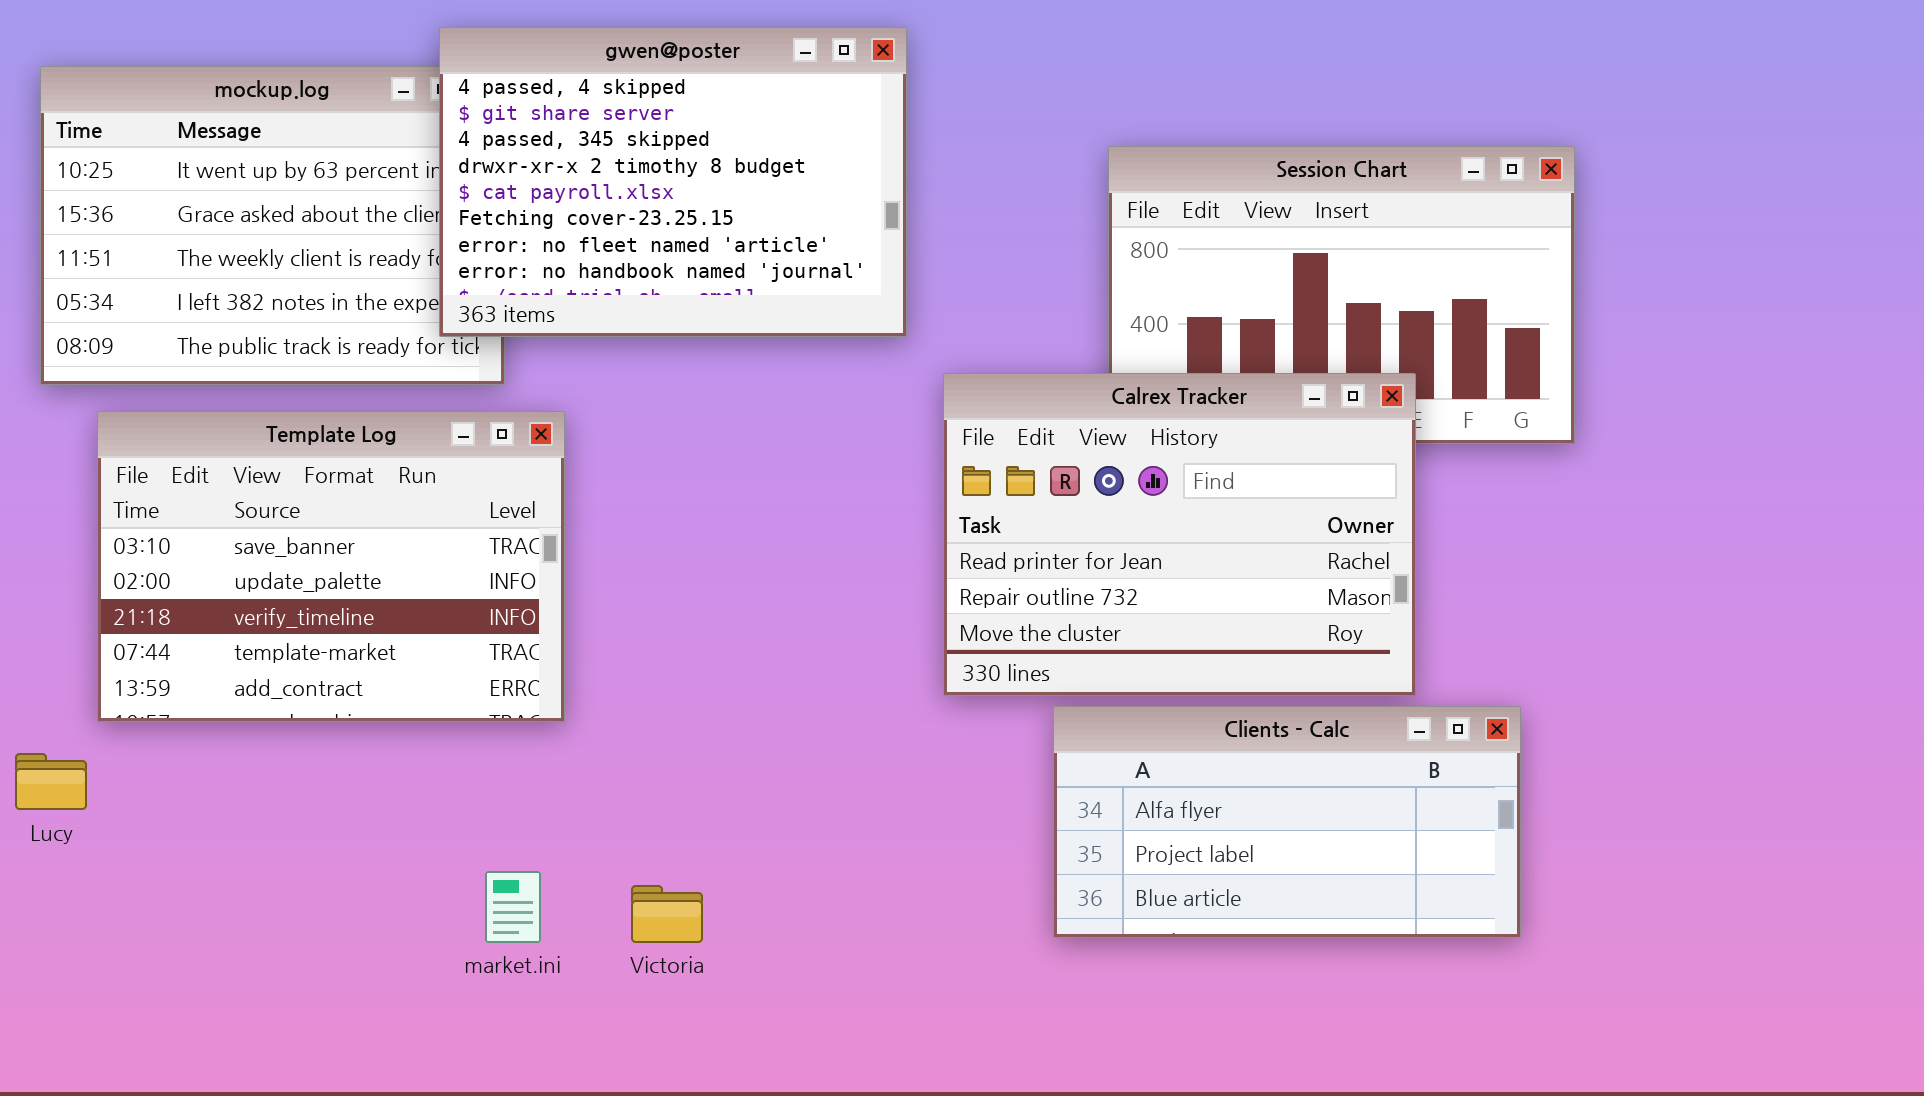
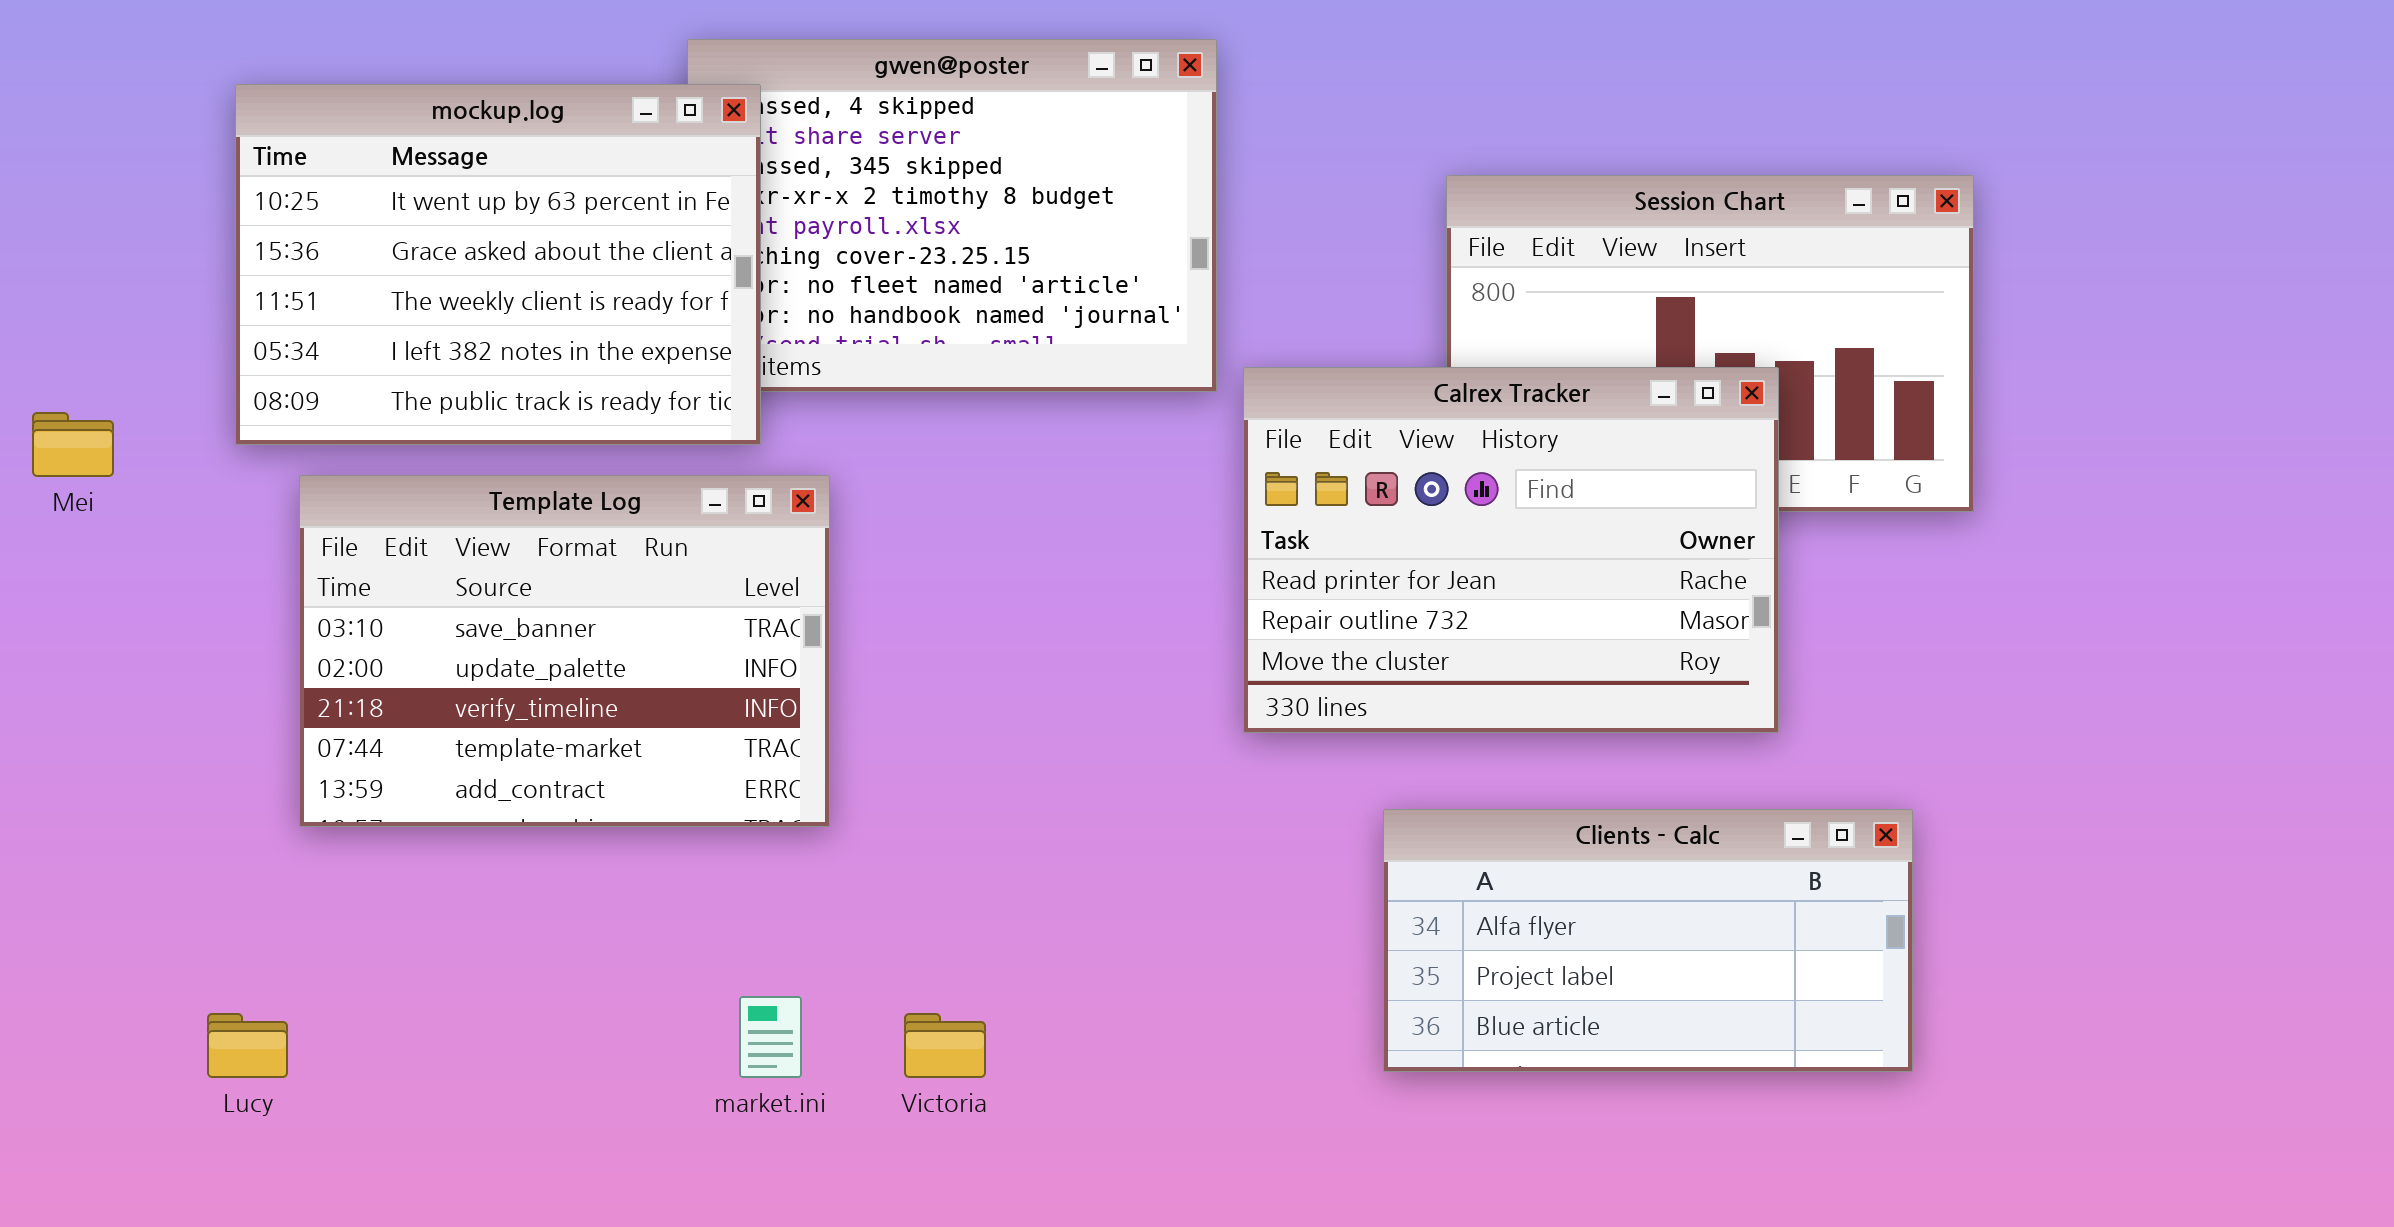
mockup.log: [40,66,505,385] -> [235,84,761,445], raised
Calrex Tracker: [943,373,1416,696] -> [1243,367,1779,733], moved
Lucy: [15,753,87,810] -> [207,1013,288,1078], moved

